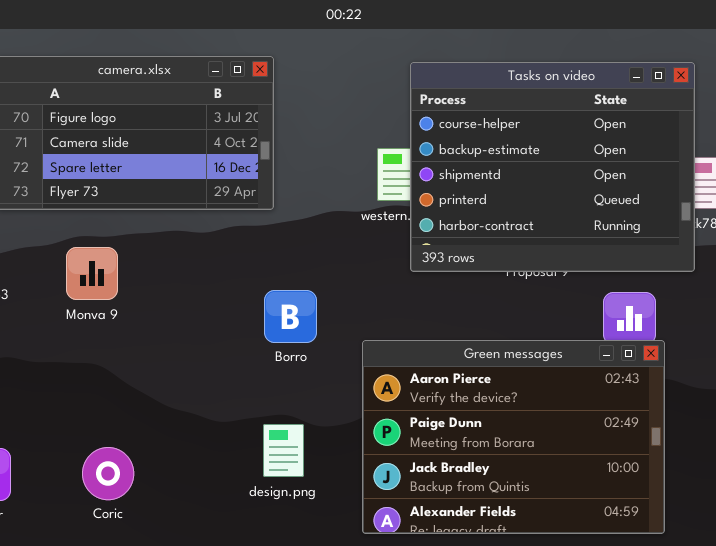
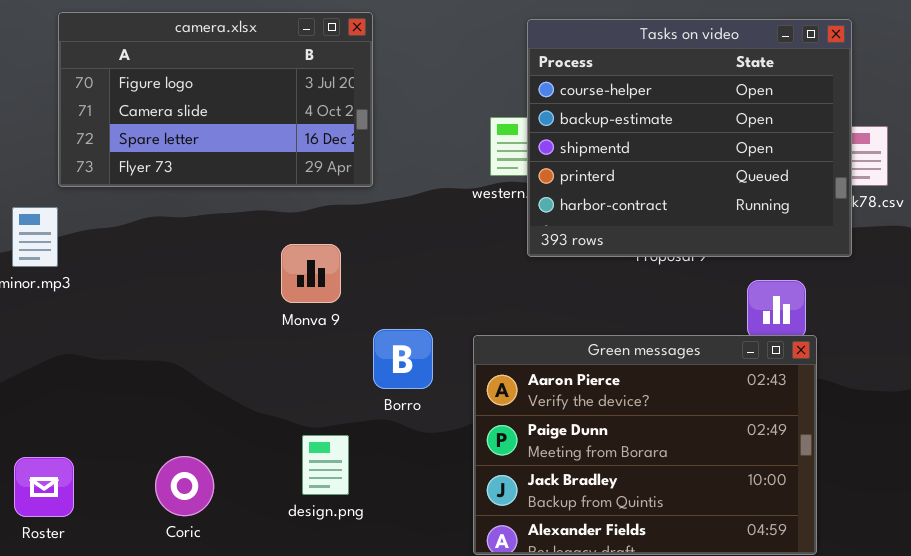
Monva 9: [66,247,118,300] -> [281,244,341,303], moved
Borro: [264,290,317,343] -> [373,329,433,389], moved
design.png: [263,424,304,477] -> [302,435,349,495], moved

